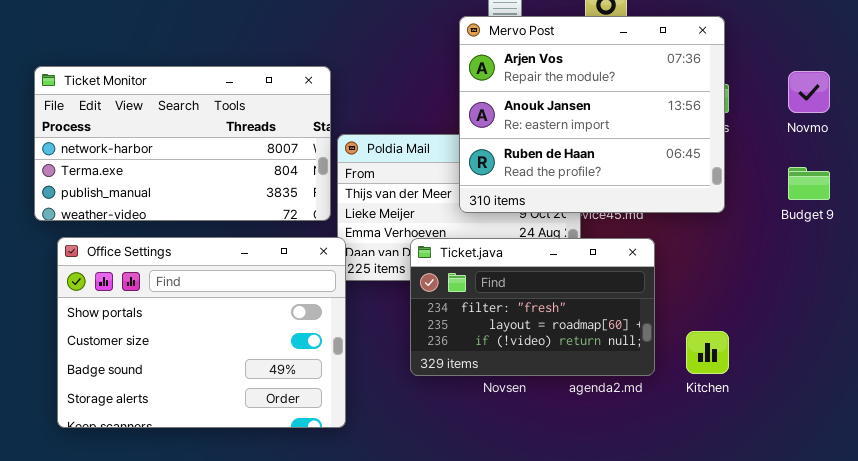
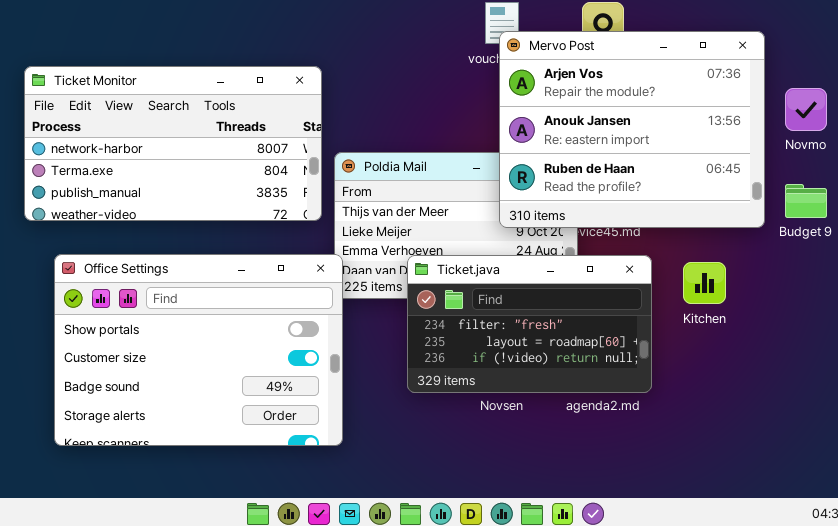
Mervo Post: [459,16,725,213] -> [499,31,765,228], moved
Ticket Monitor: [34,66,331,221] -> [24,66,322,221], moved
Kitchen: [686,331,729,374] -> [683,262,726,304], moved

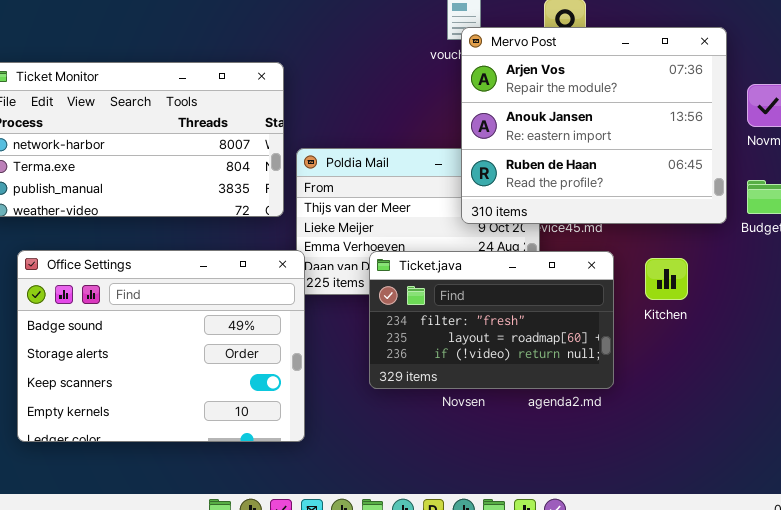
Office Settings: [54,254,343,446] -> [17,250,305,442], scrolled down 2 rows

